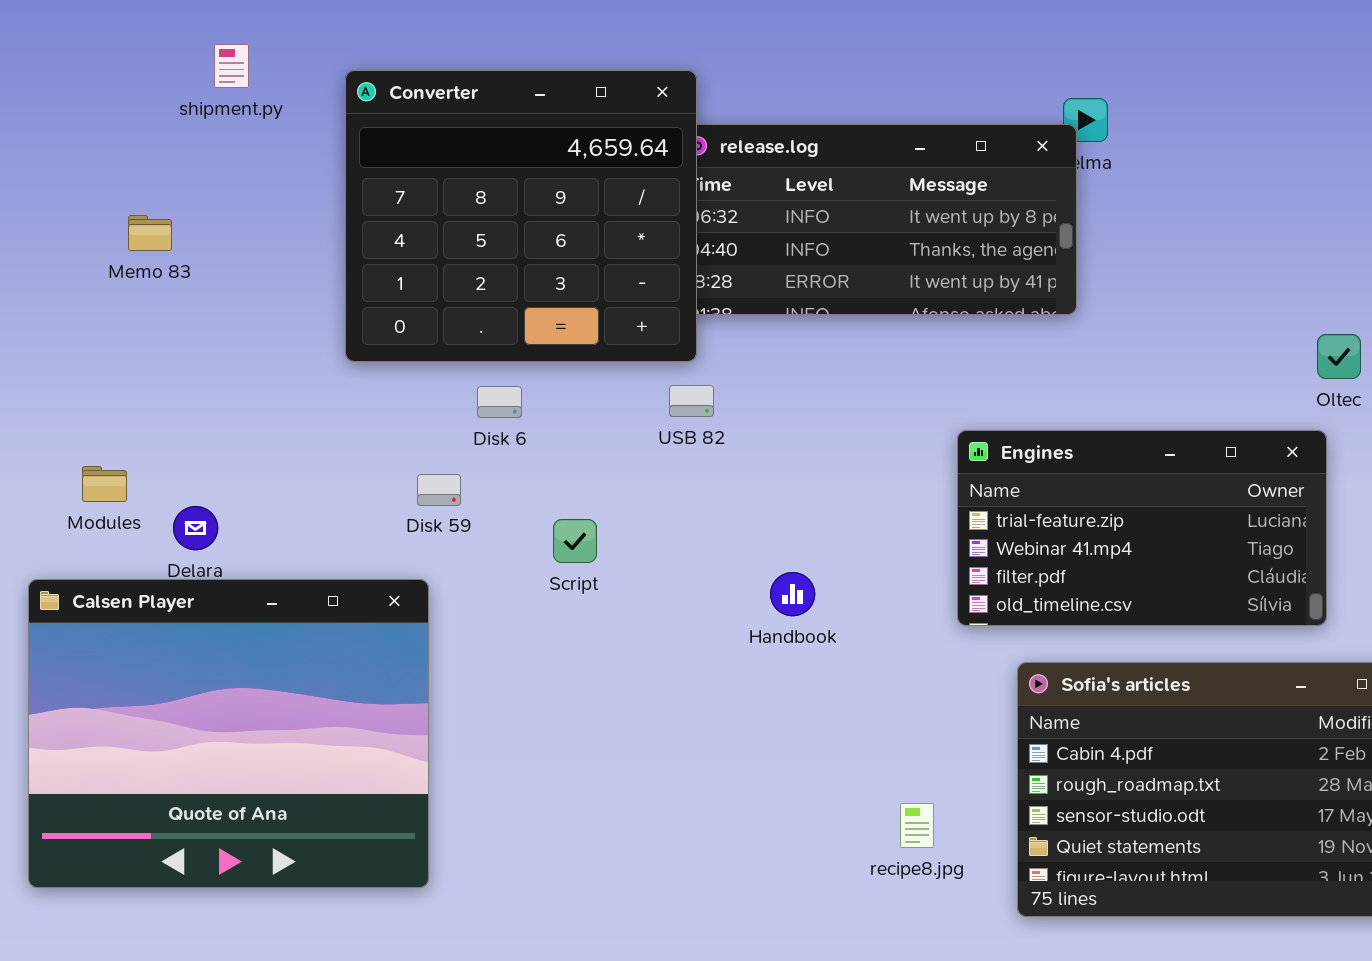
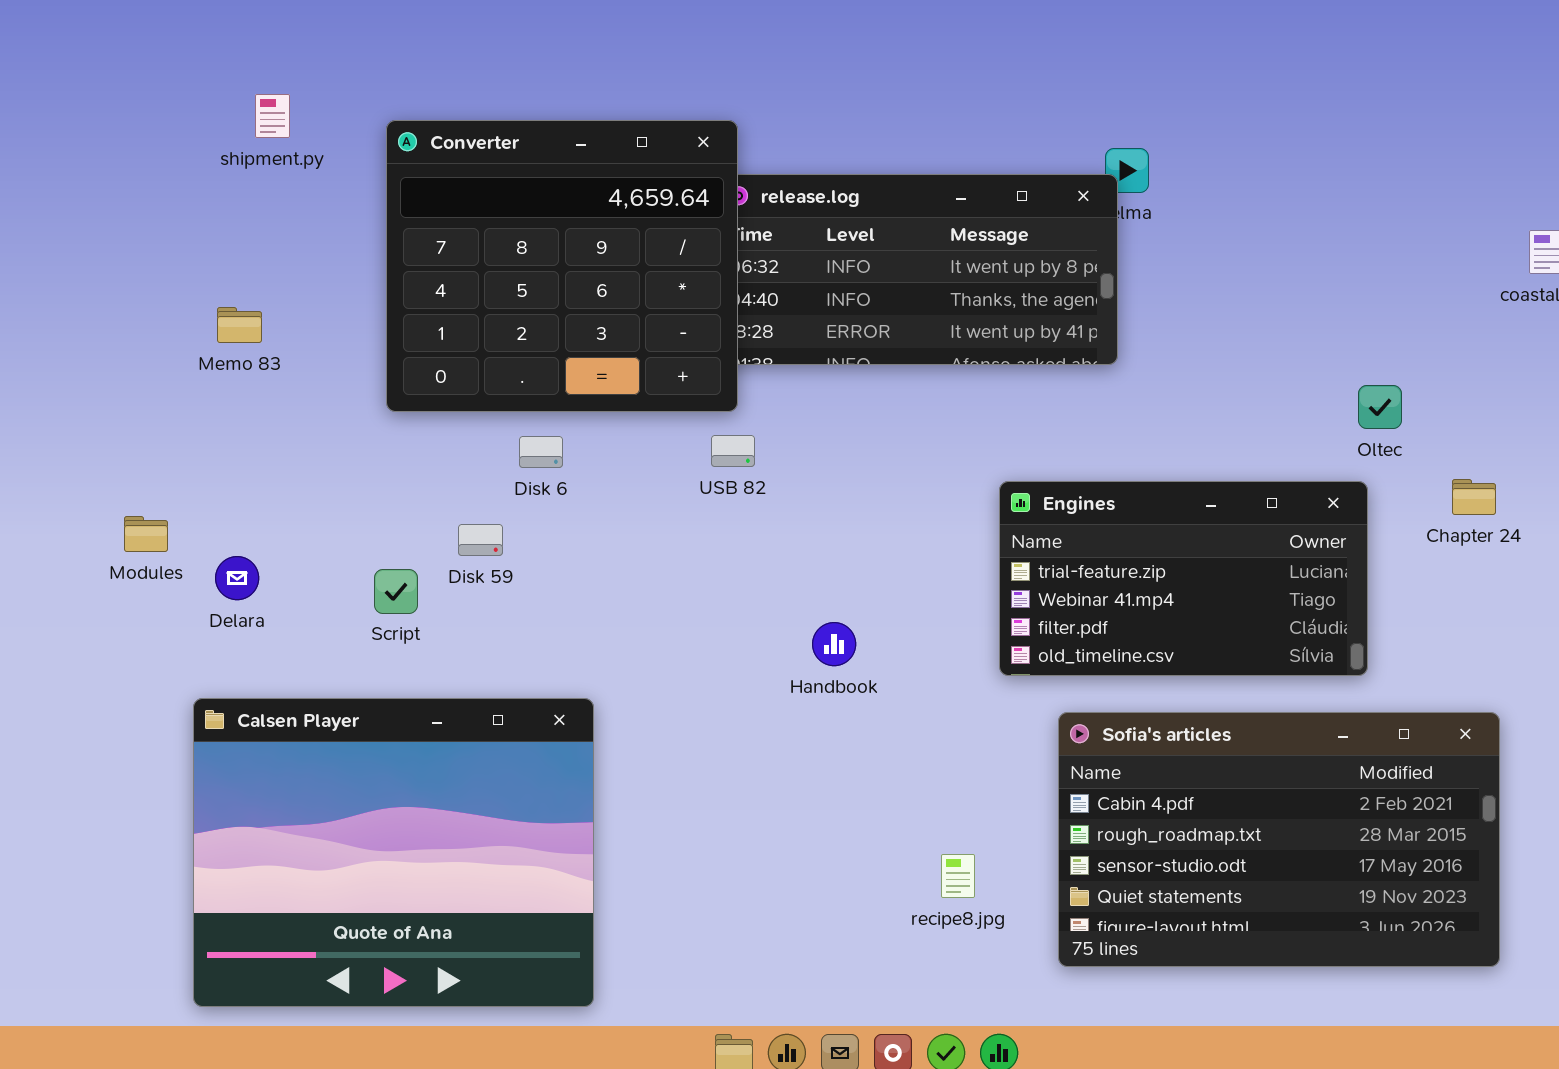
Memo 83: [128,215,172,251] -> [217,307,262,343], moved
Script: [553,519,597,563] -> [374,569,418,614], moved
Calsen Player: [28,579,429,888] -> [193,698,594,1007], moved

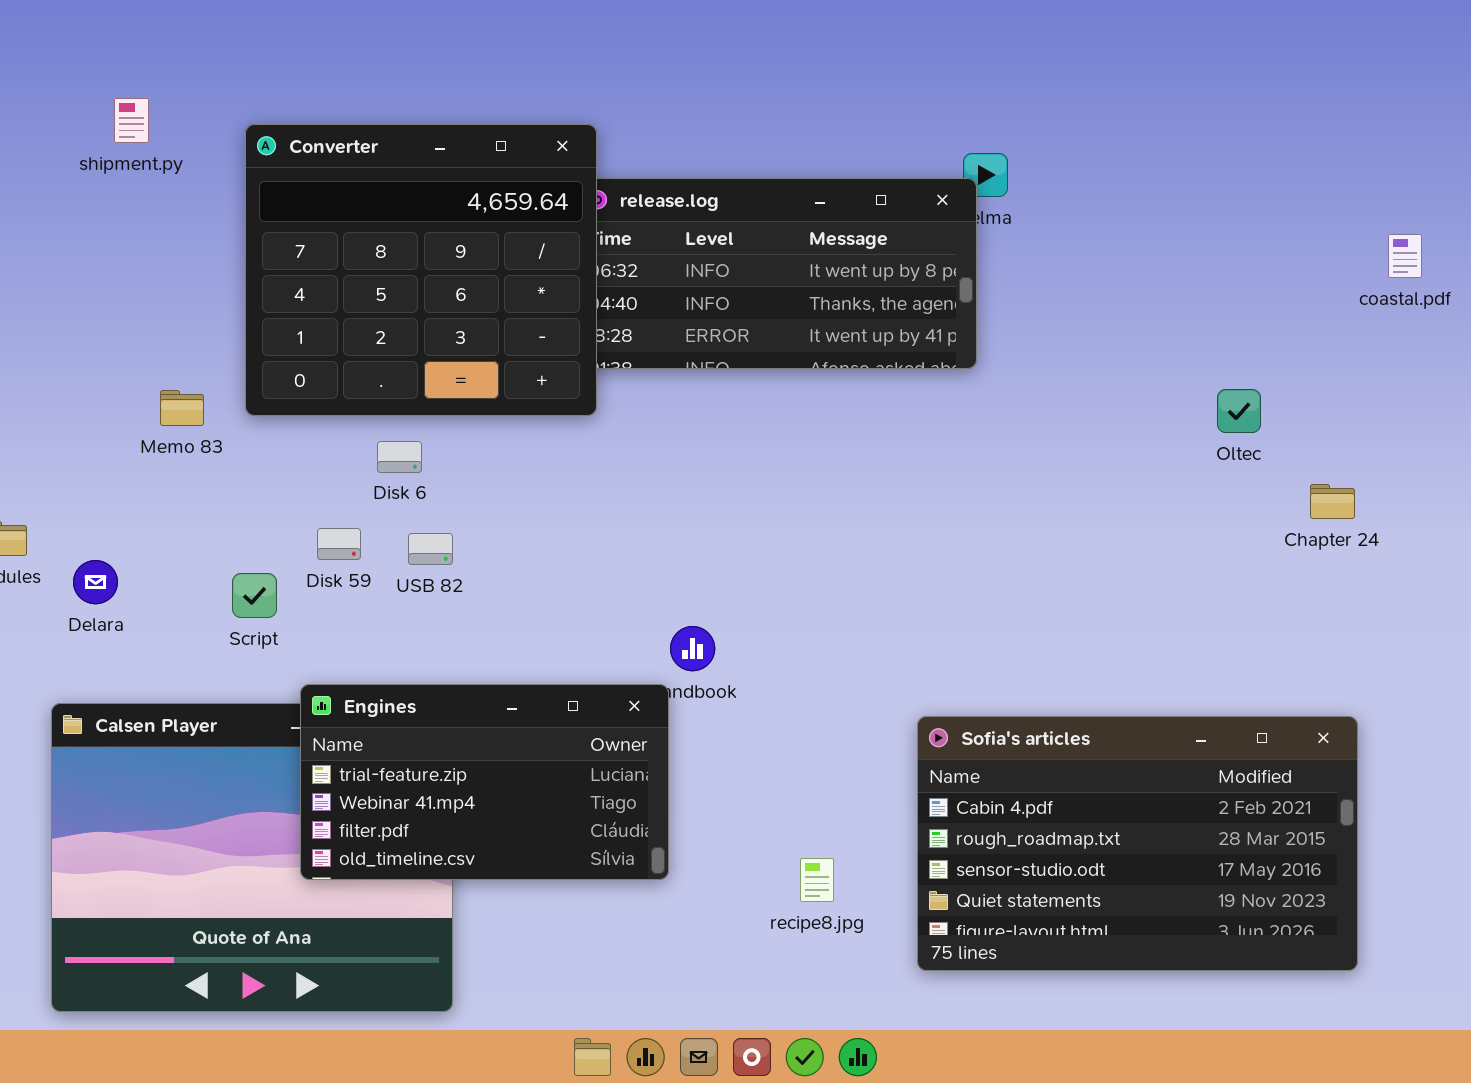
Memo 83: [217,307,262,343] -> [160,390,204,426], moved
USB 82: [711,435,755,467] -> [408,533,453,565], moved
Engines: [999,481,1368,676] -> [300,684,669,880], moved

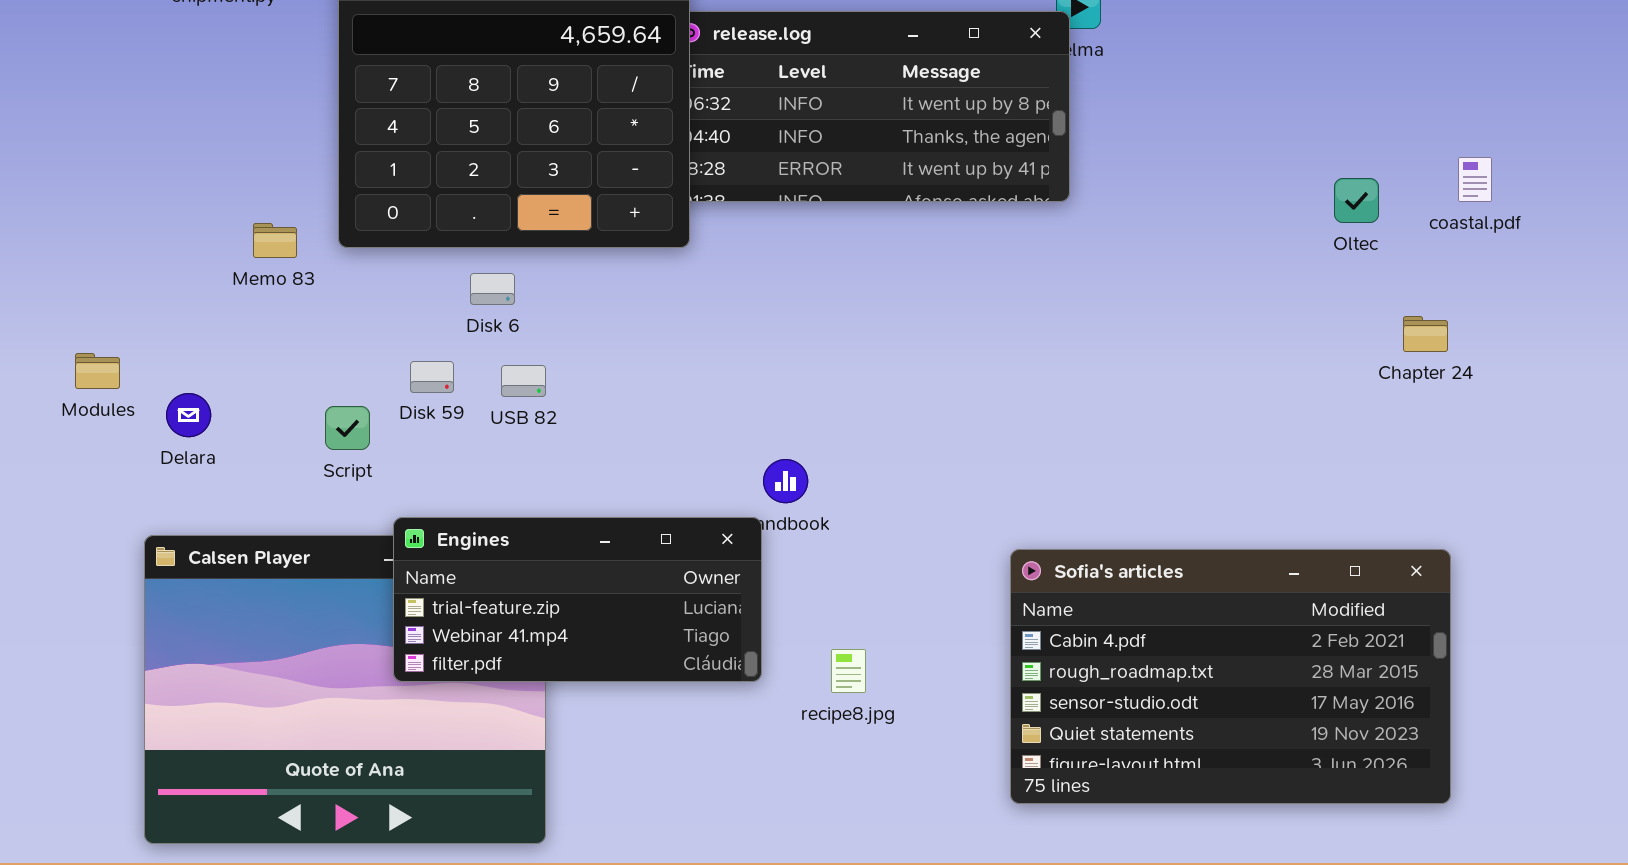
coastal.pdf: [1388,234,1422,278] -> [1458,157,1492,202], moved
Oltec: [1217,389,1261,433] -> [1334,178,1379,223], moved
Engines: [300,684,669,880] -> [393,517,762,682], resized
recipe8.jpg: [800,858,834,902] -> [831,649,866,693], moved

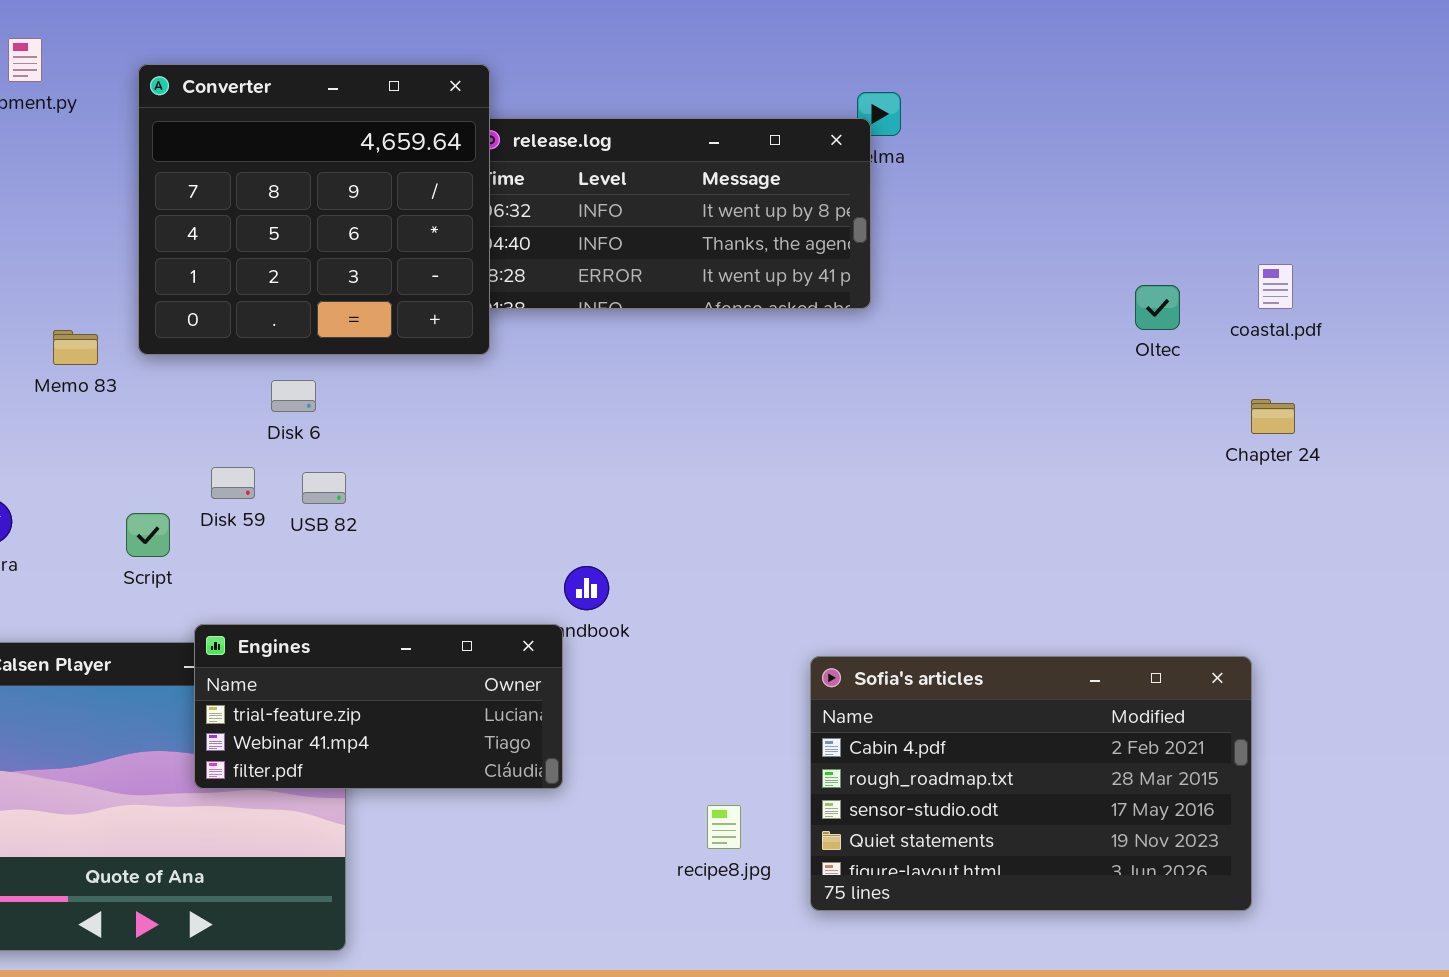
Chapter 24: [1403,316,1448,352] -> [1251,399,1295,434], moved
recipe8.jpg: [831,649,866,693] -> [707,805,741,849], moved

